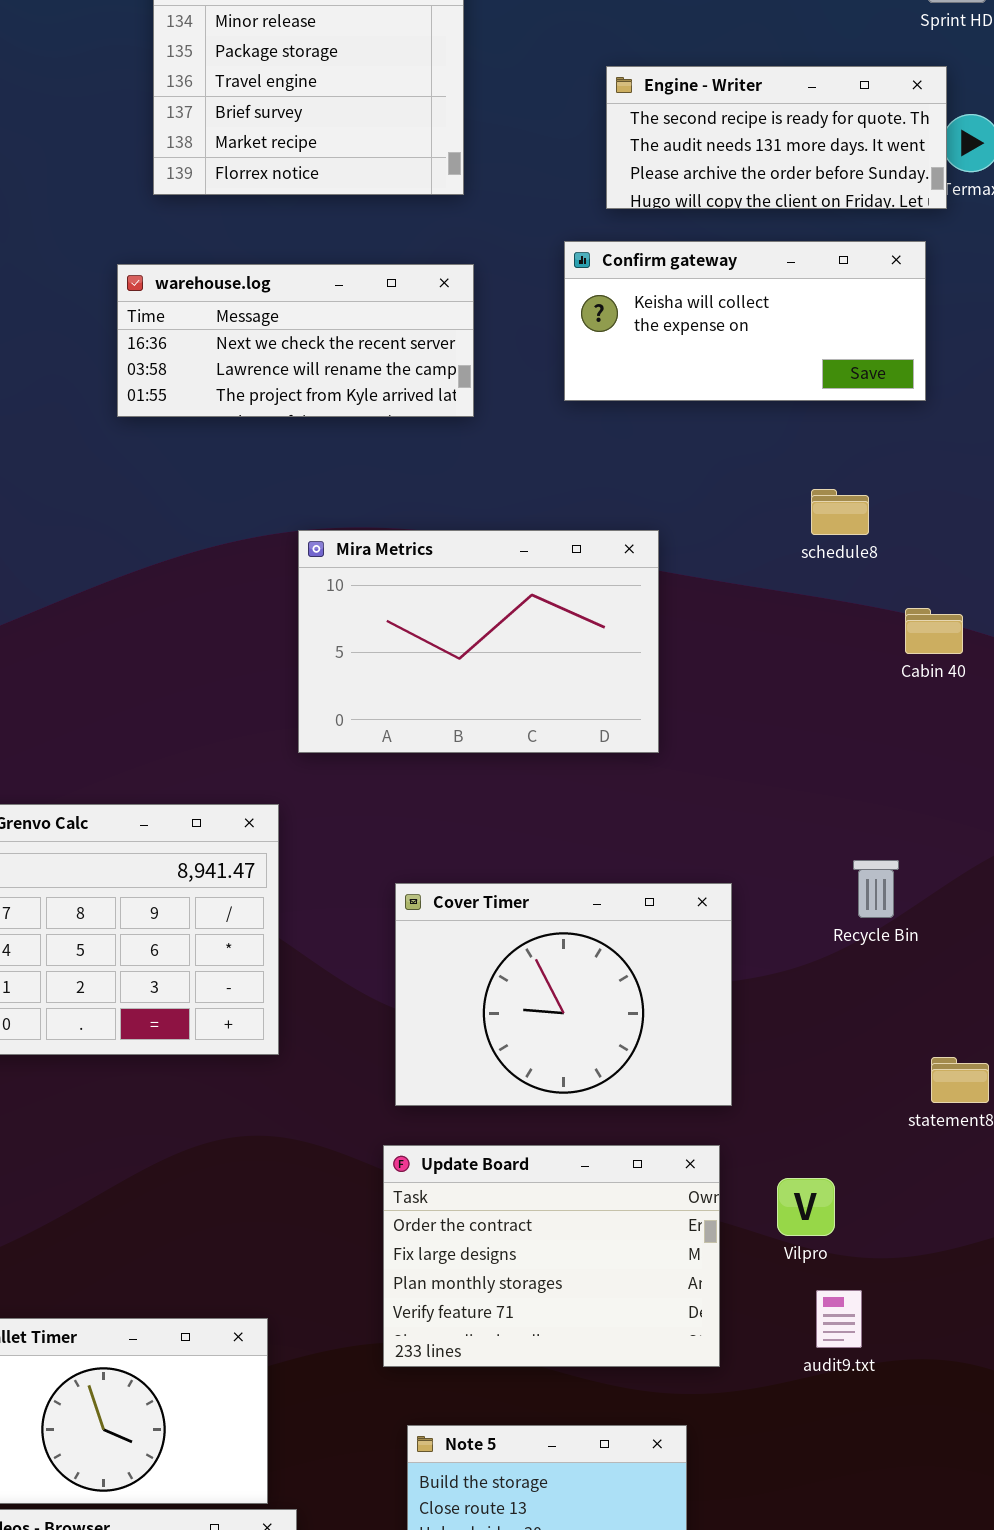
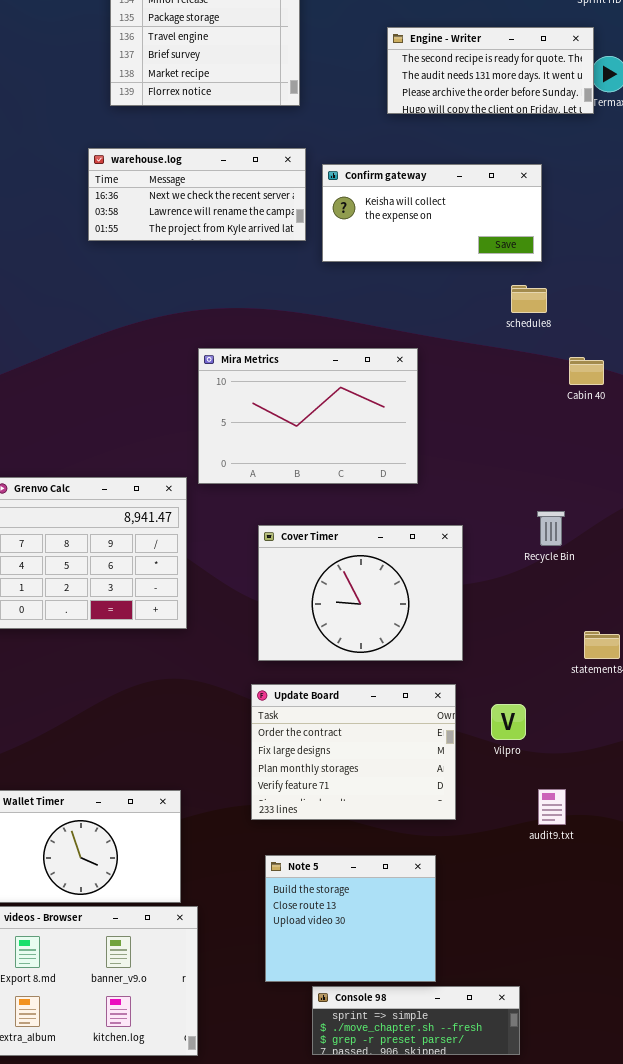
Confirm gateway: [564,241,926,401] -> [322,164,542,262], moved
Mira Metrics: [298,530,659,753] -> [198,348,418,484], moved
audit9.txt: [816,1290,862,1348] -> [538,789,566,825], moved

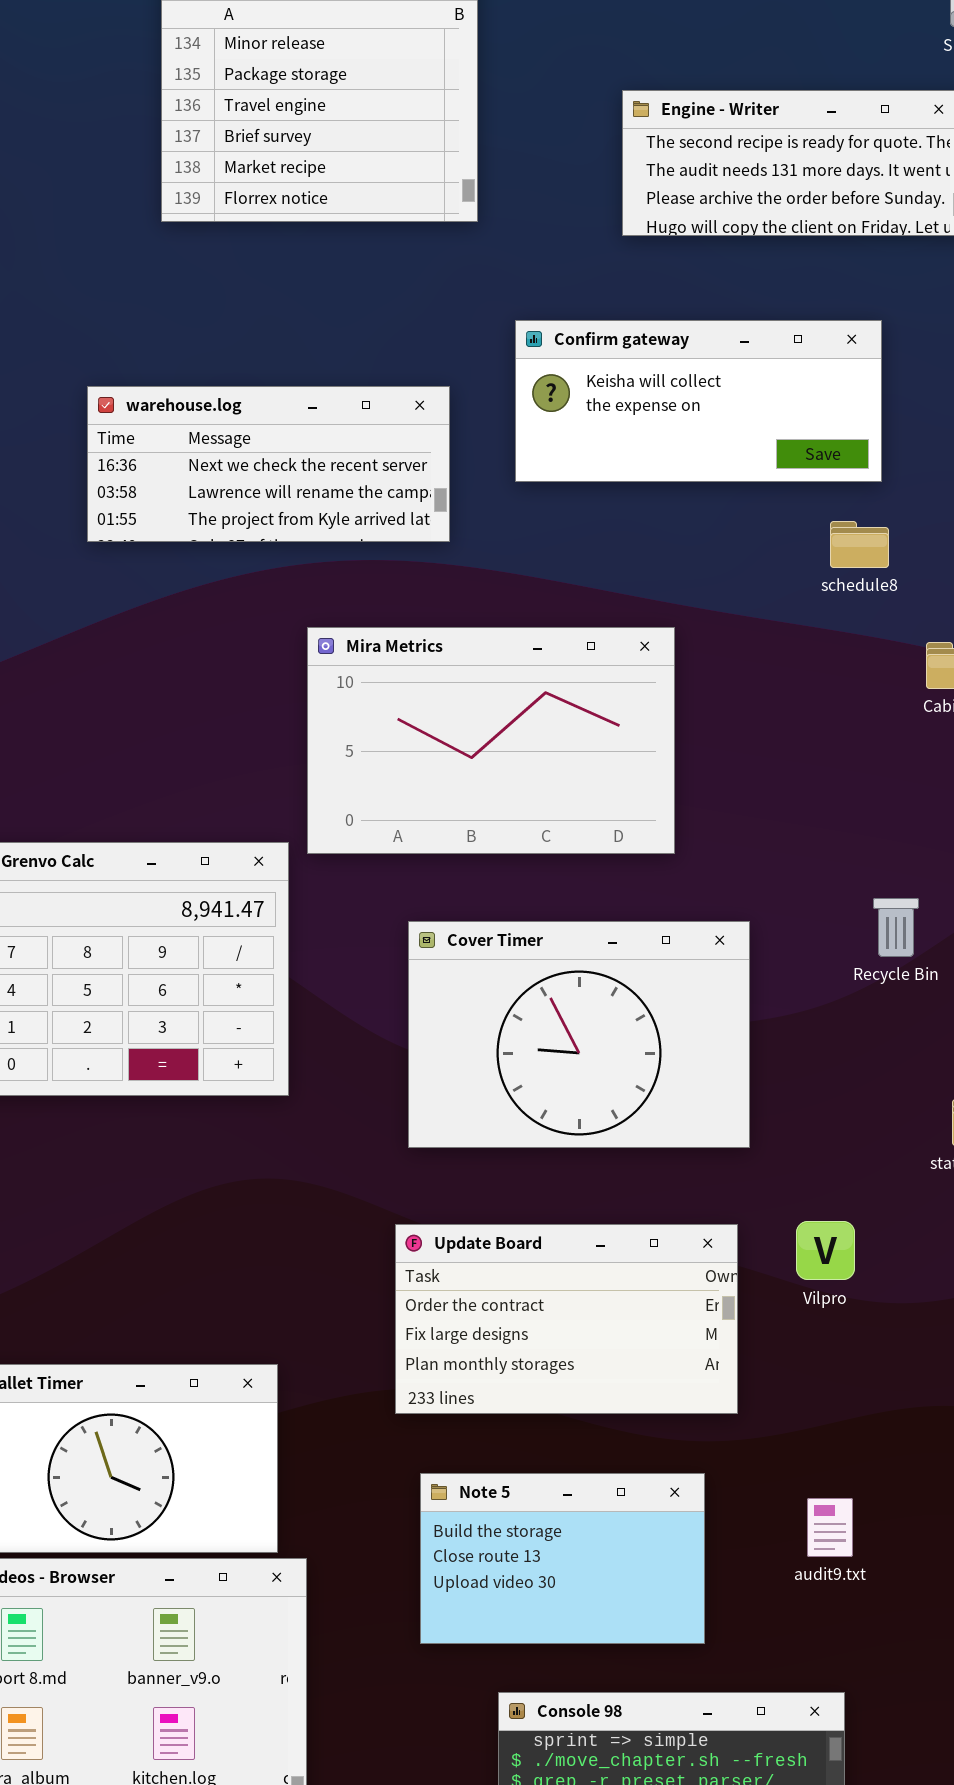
warehouse.log: [88,148,306,241] -> [87,386,450,542], moved
Update Board: [251,684,456,820] -> [395,1224,738,1414], resized
audit9.txt: [538,789,566,825] -> [807,1498,853,1557], moved
Note 5: [265,855,436,982] -> [420,1473,705,1644], resized

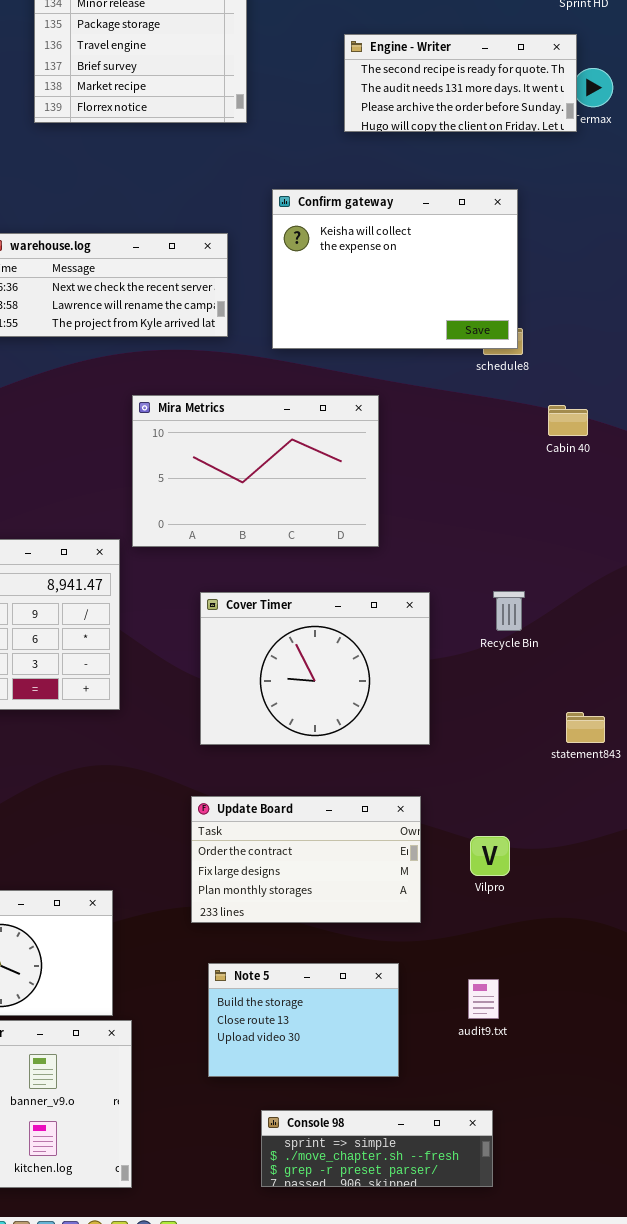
Confirm gateway: [515,320,882,482] -> [272,189,518,349], resized
Recycle Bin: [873,898,919,957] -> [493,591,525,631], moved
Vilpro: [796,1221,855,1280] -> [470,836,510,876], moved

